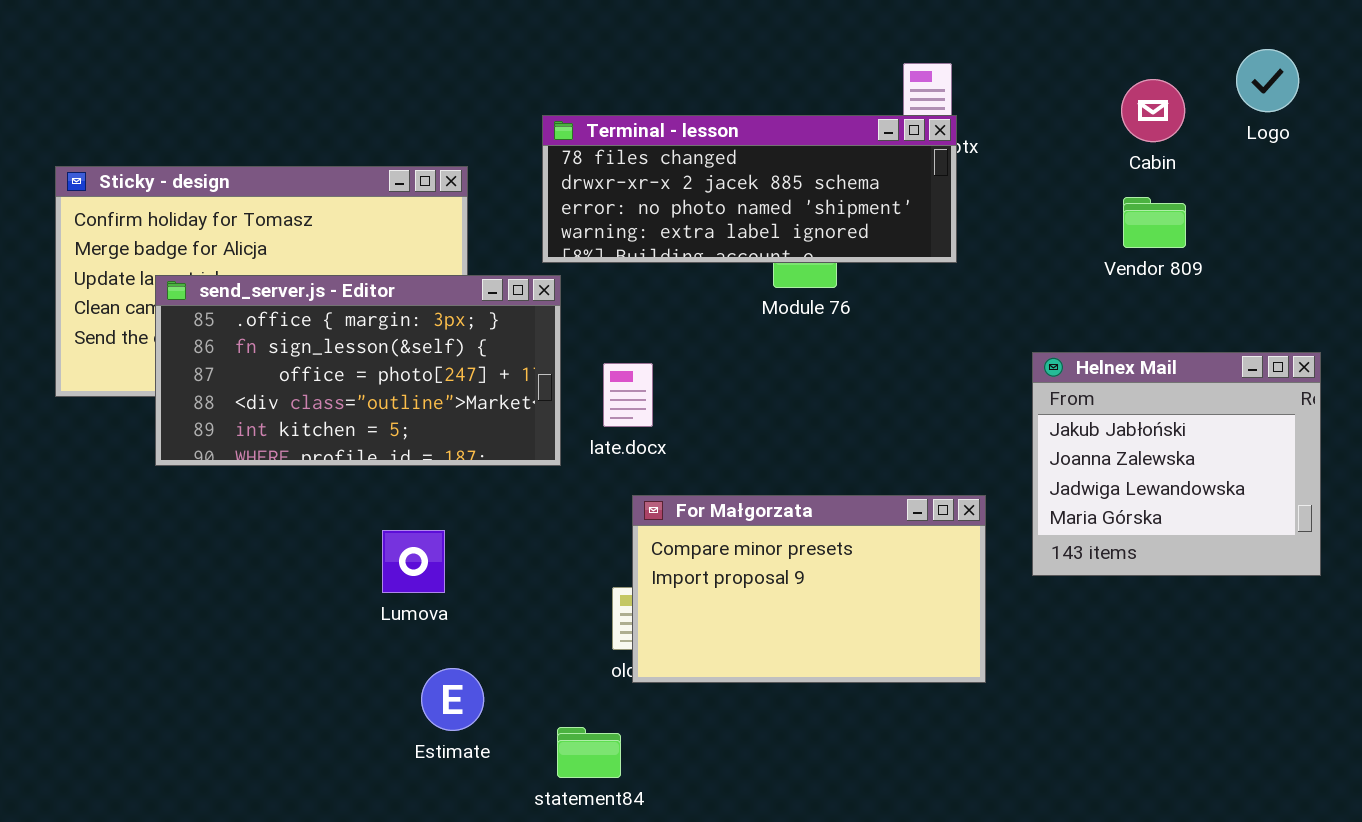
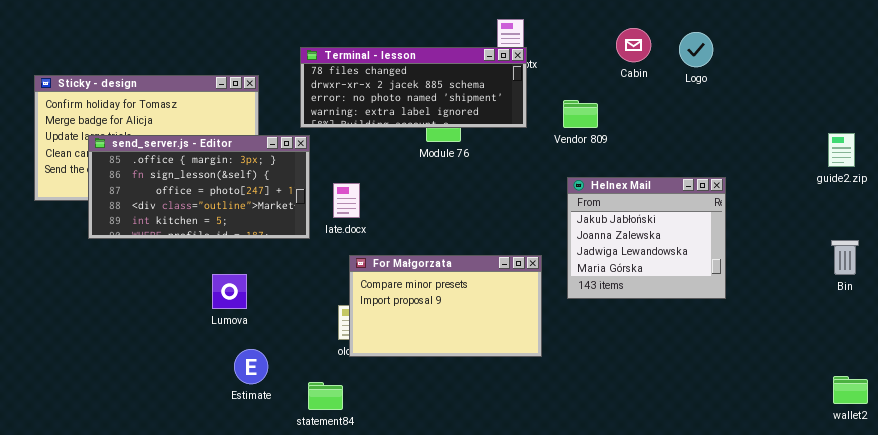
Logo: [1236,49,1299,112] -> [679,32,713,67], moved
Vendor 809: [1123,197,1186,248] -> [563,100,598,128], moved

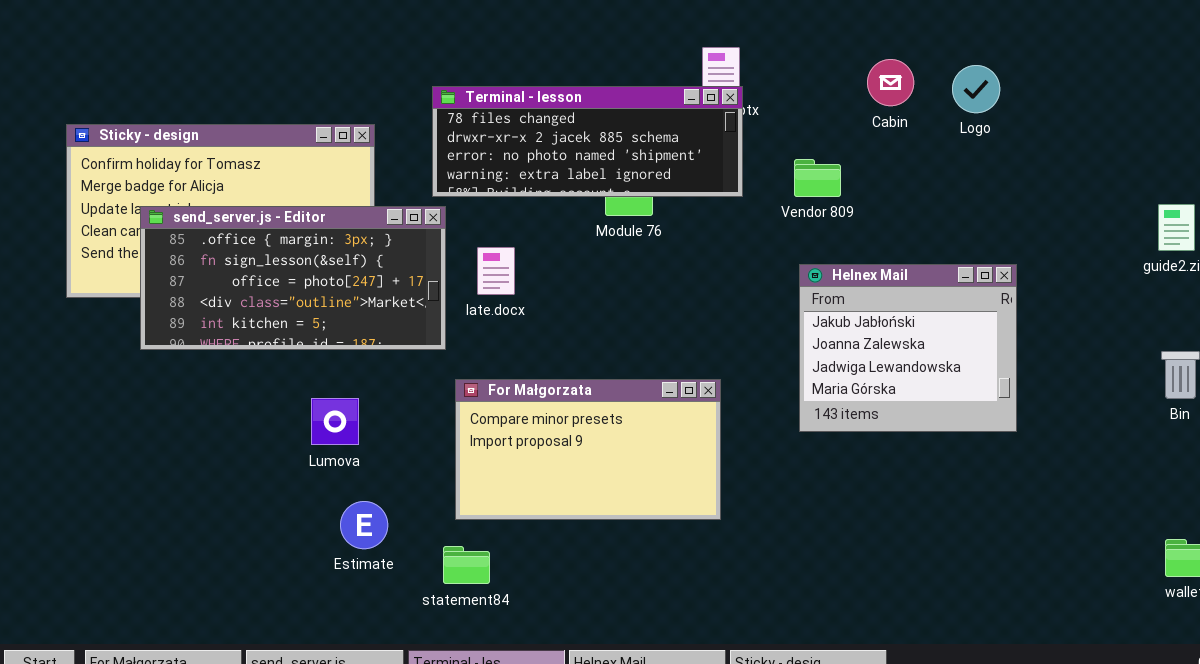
late.docx: [333,183,360,218] -> [477,247,515,295], moved
For Małgorzata: [349,255,542,357] -> [455,379,721,520], moved

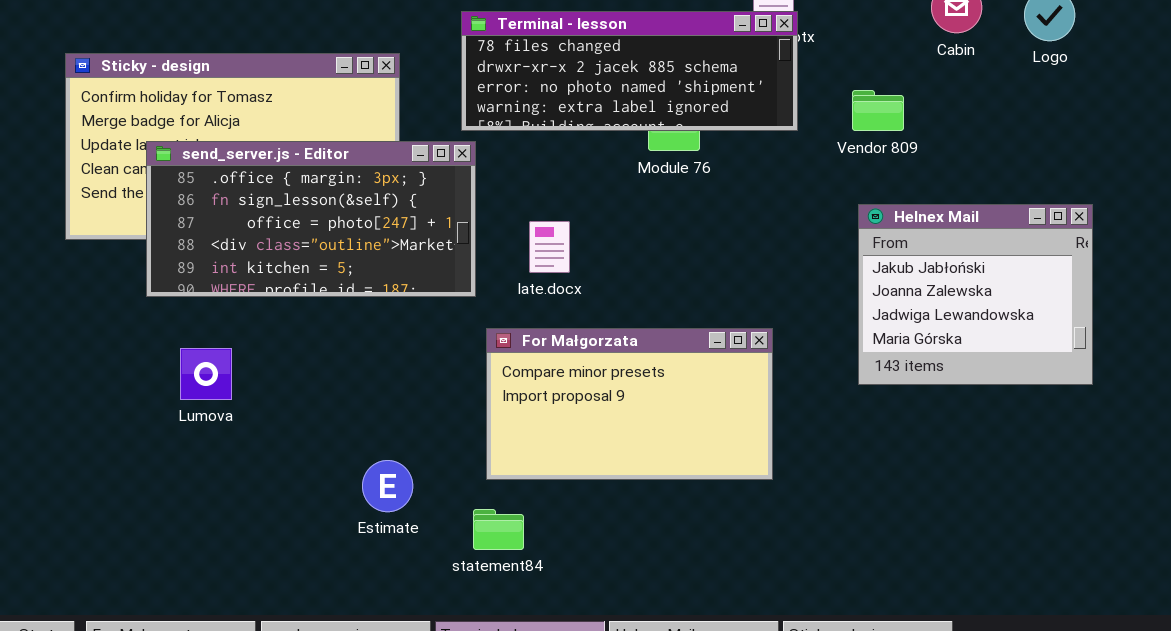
late.docx: [477,247,515,295] -> [529,221,570,273], moved
Lumova: [311,398,359,445] -> [180,348,232,400], moved

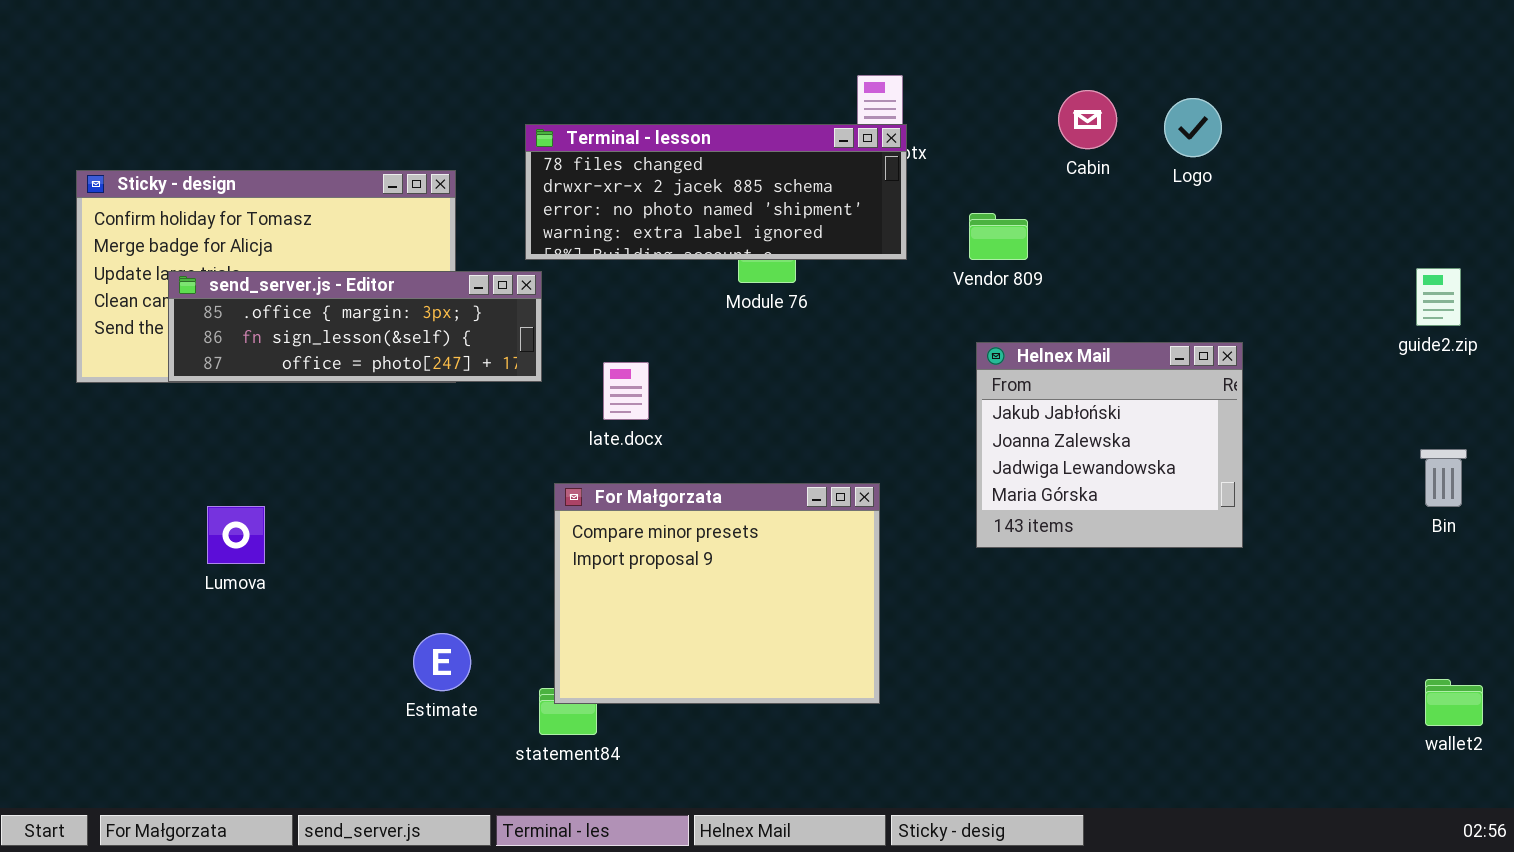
send_server.js - Editor: [146,141,476,297] -> [168,271,542,382], resized
For Małgorzata: [486,328,773,480] -> [554,483,880,704], resized

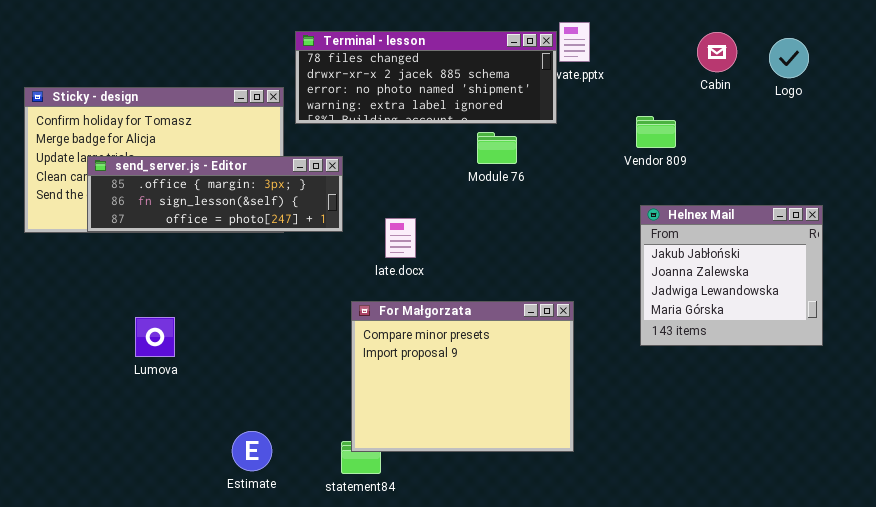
Terminal - lesson: [525,124,907,260] -> [295,31,557,124], moved
Lumova: [207,506,265,564] -> [135,317,175,357], moved
Estimate: [413,633,471,691] -> [232,431,272,471], moved

